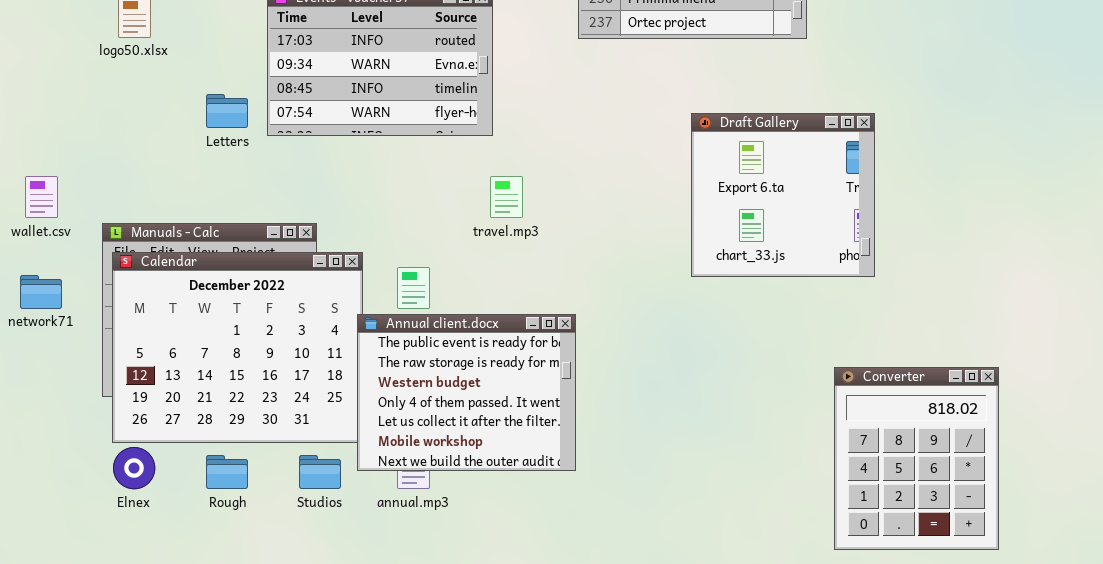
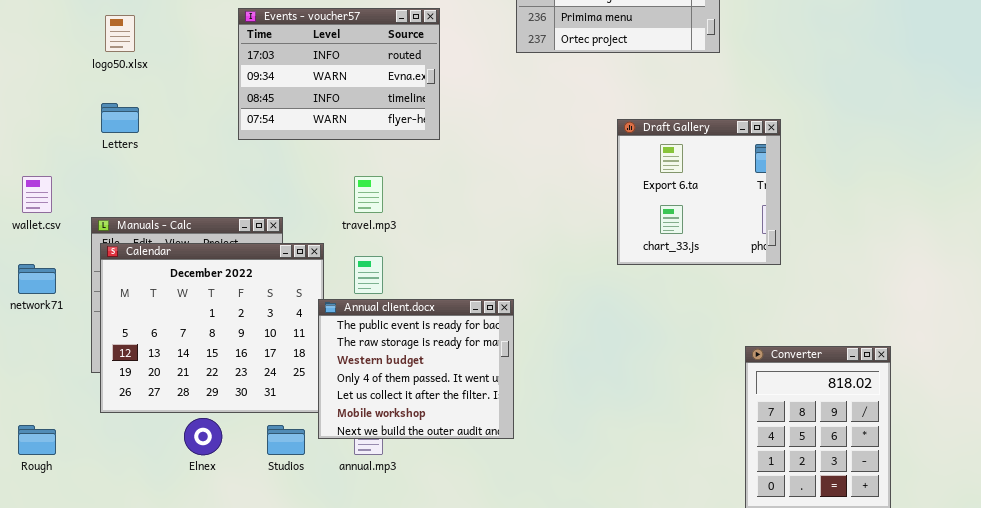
Letters: [206,94,248,128] -> [101,103,139,133], moved
travel.mp3: [490,176,523,218] -> [354,176,383,213], moved
Elnex: [113,447,155,489] -> [184,418,222,455], moved
Rough: [206,455,248,489] -> [18,425,56,455], moved

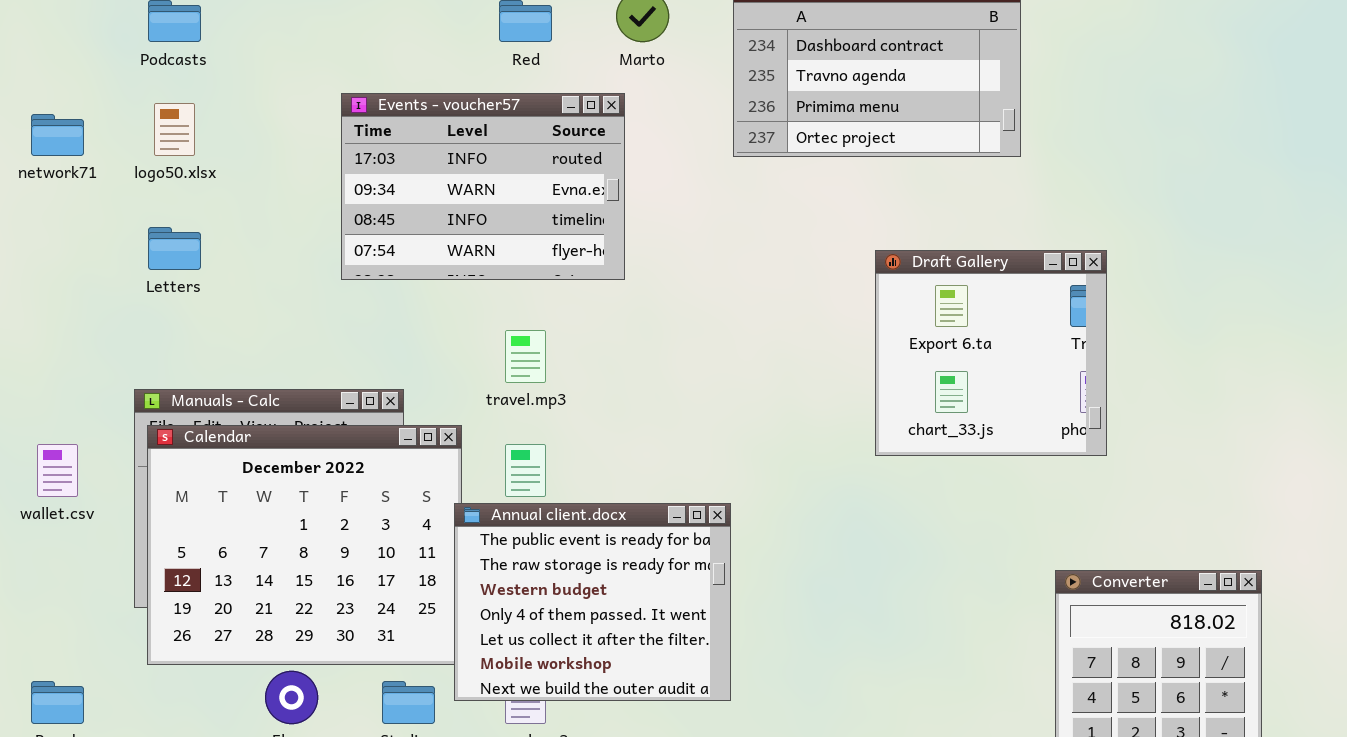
wallet.csv: [22,176,52,213] -> [37,444,78,497], moved
network71: [18,264,56,294] -> [31,114,84,156], moved

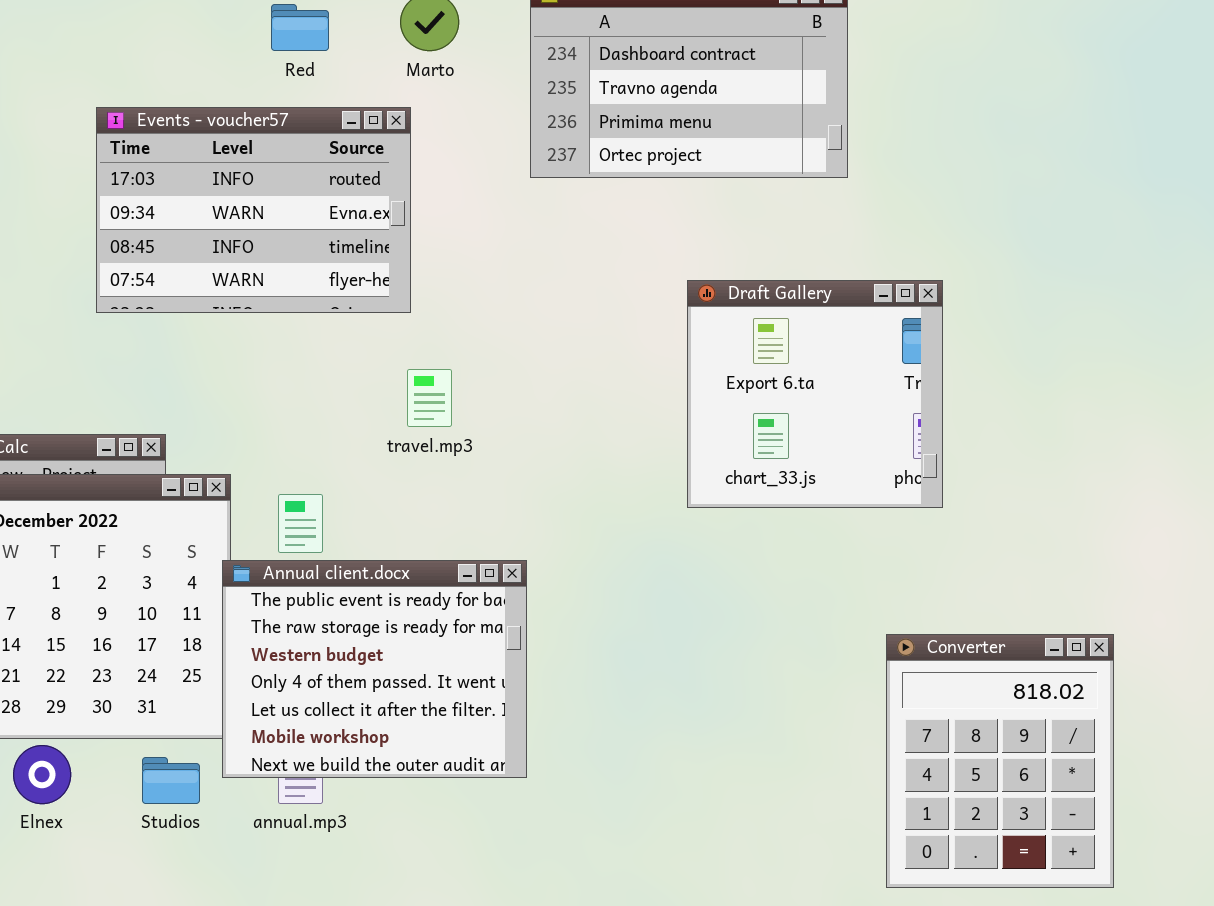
travel.mp3: [505,330,546,383] -> [407,369,452,427], moved

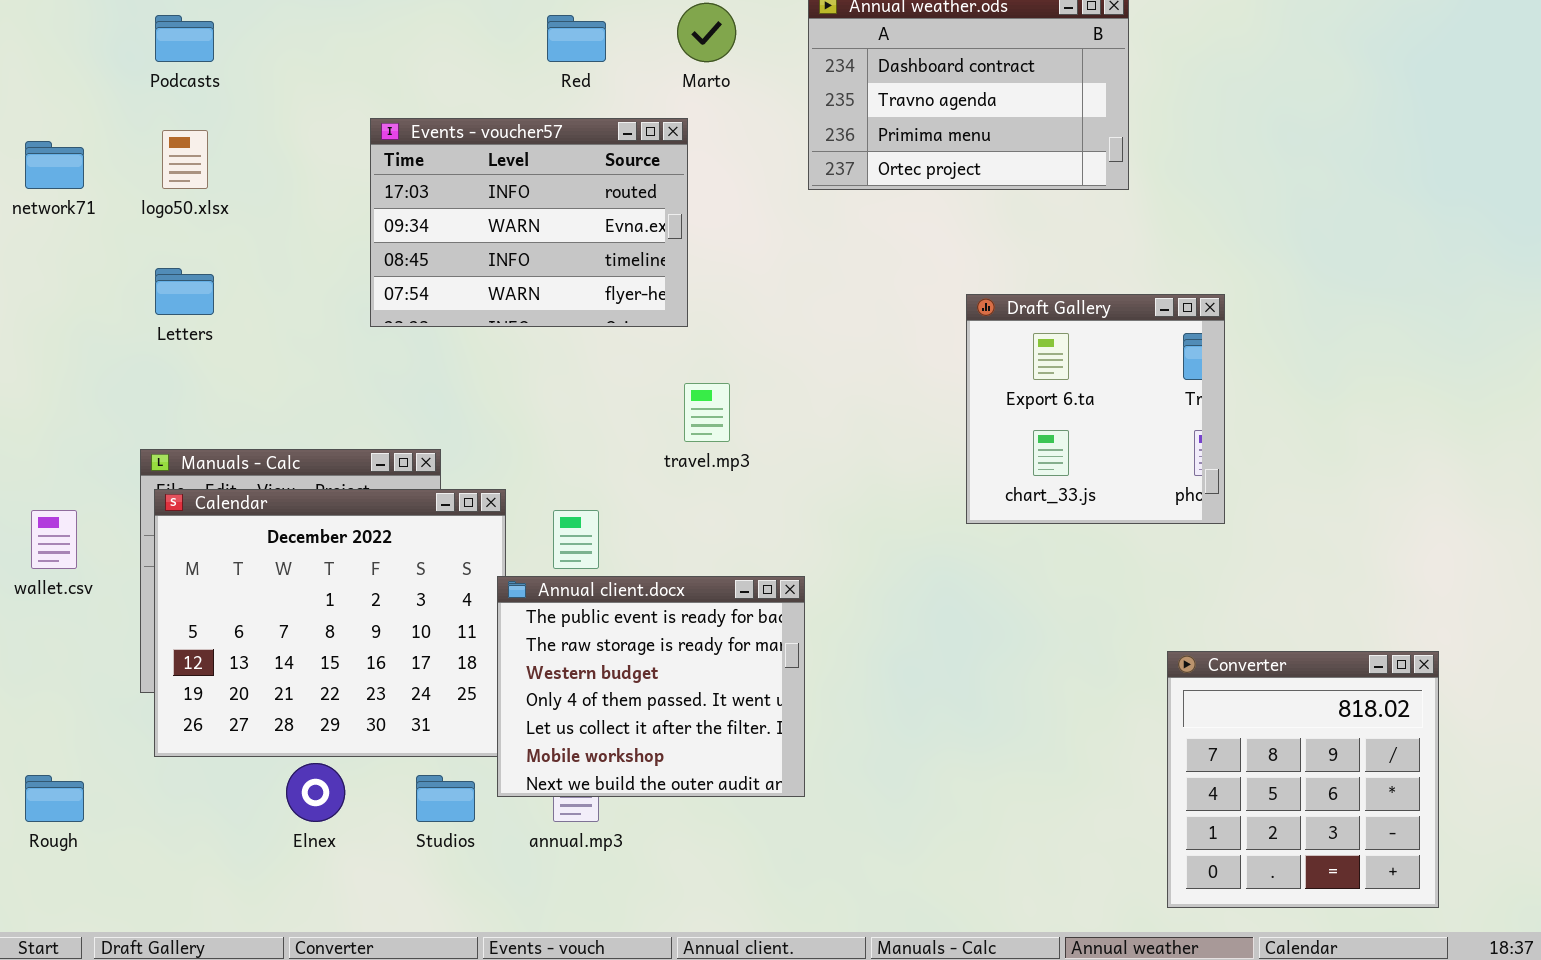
Converter: [886,634,1114,888] -> [1167,651,1439,908], resized

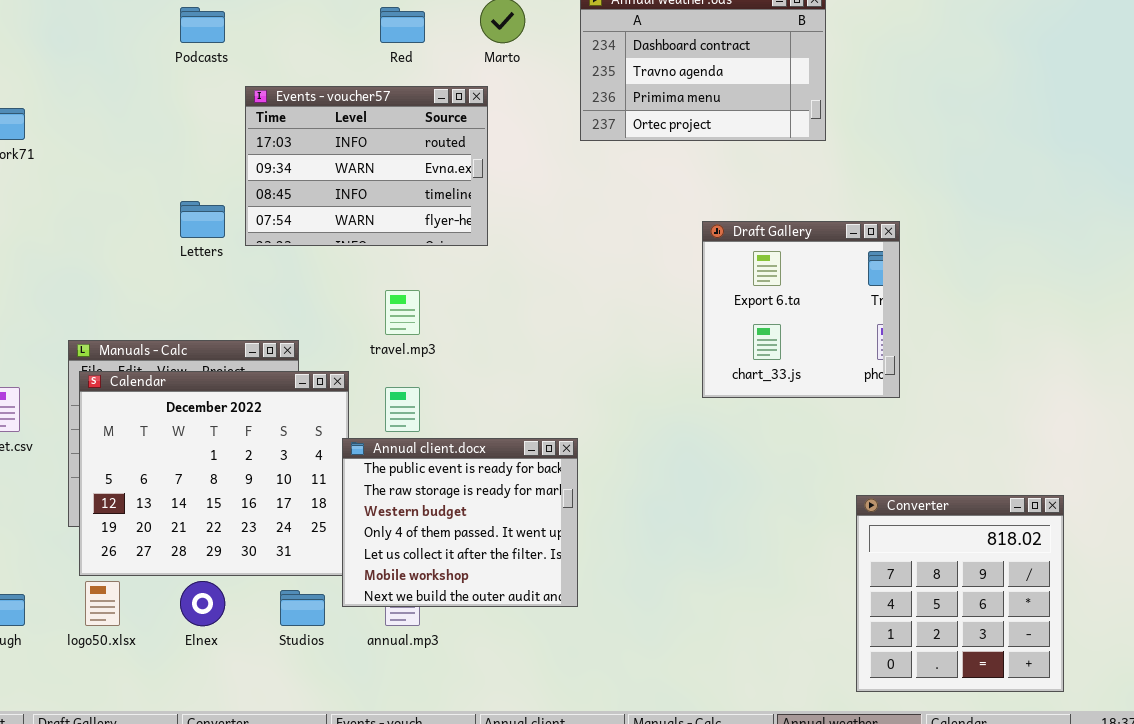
Podcasts: [155,15,214,62] -> [180,7,225,43], moved
logo50.xlsx: [162,130,208,189] -> [85,581,120,626], moved
Letters: [155,268,214,315] -> [180,201,225,238], moved
travel.mp3: [684,383,730,442] -> [385,290,420,335], moved

